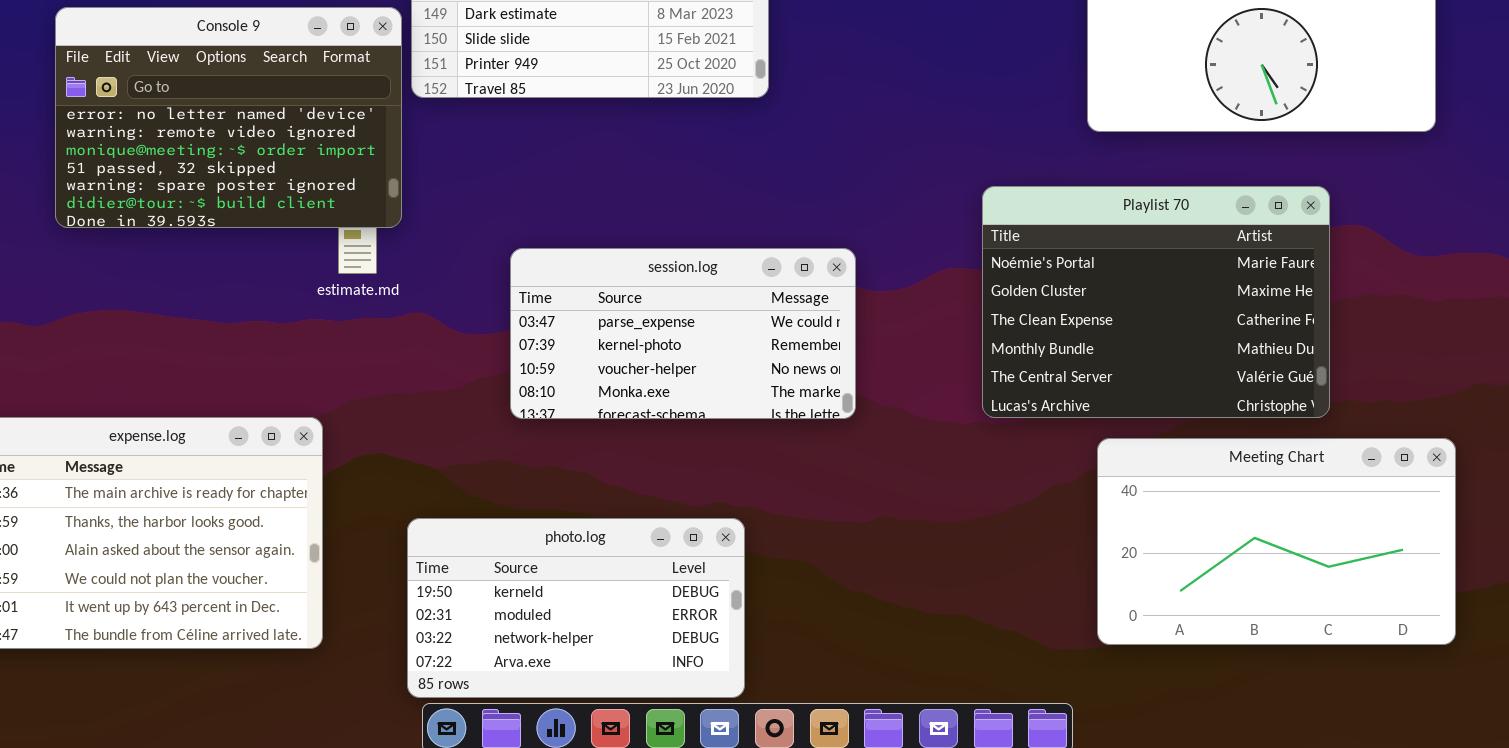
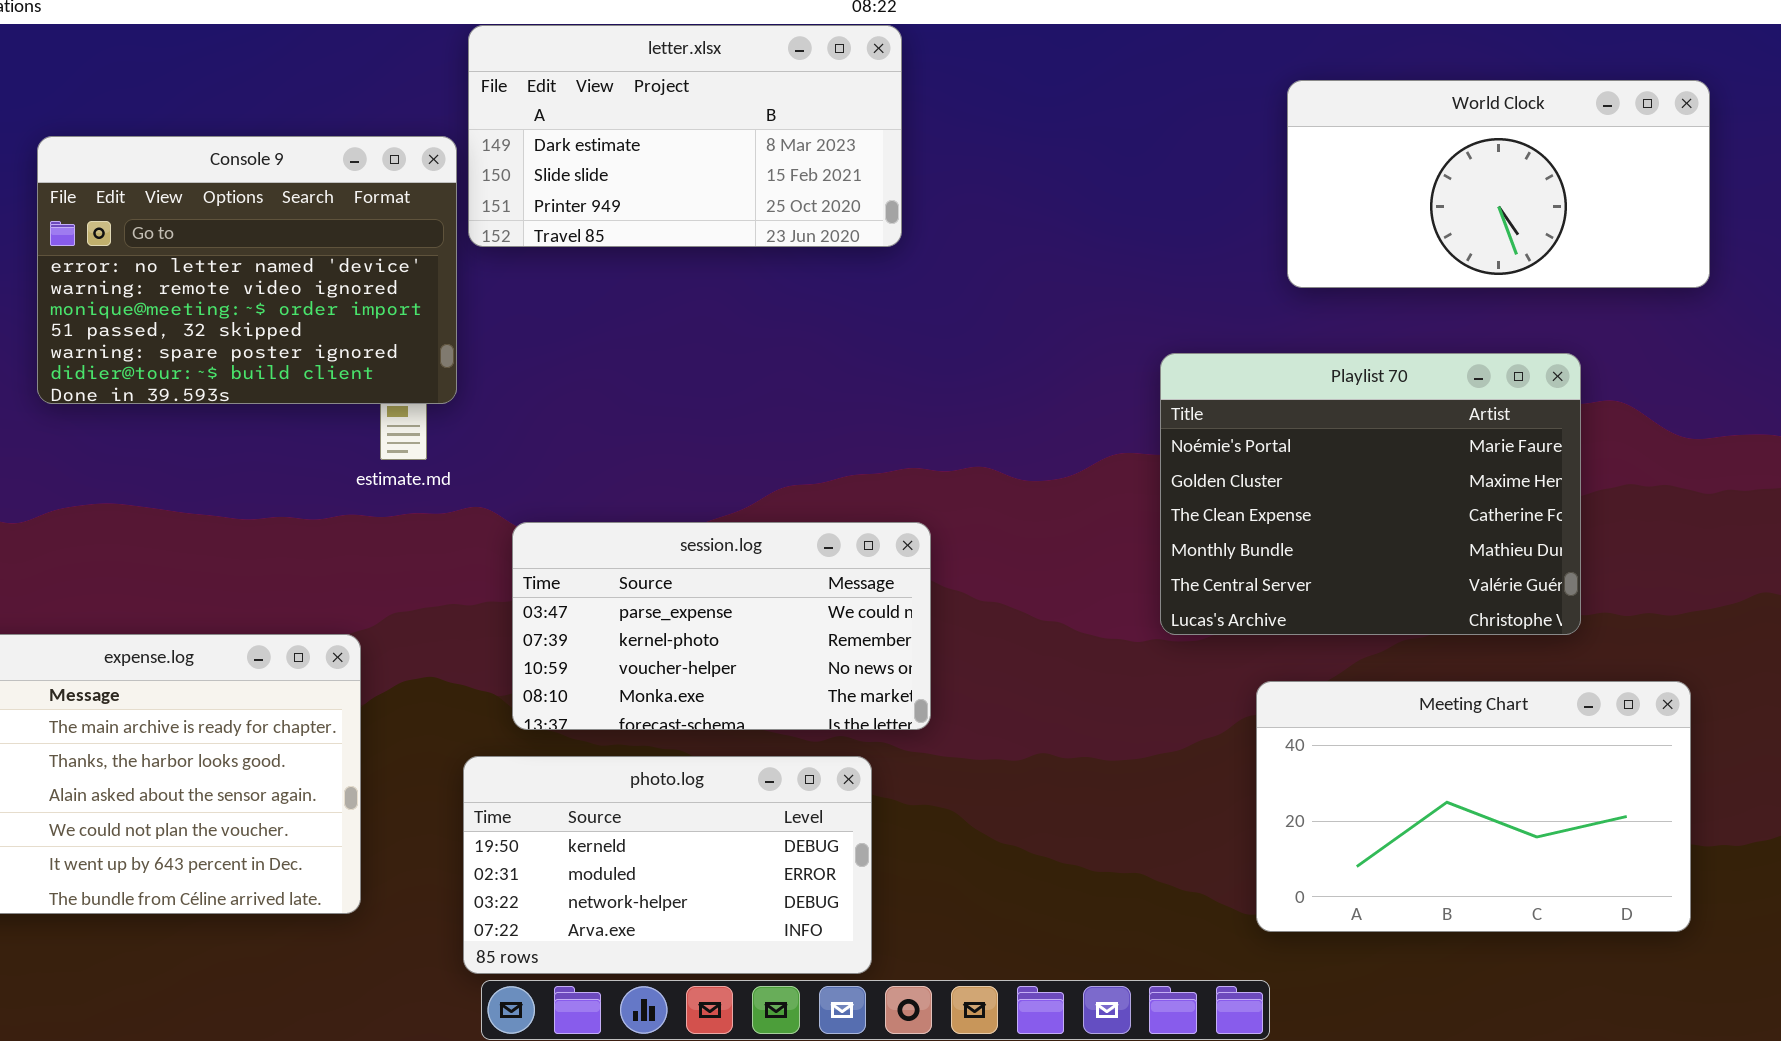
session.log: [510,248,856,419] -> [512,522,931,730], moved
Meeting Chart: [1097,438,1456,645] -> [1256,681,1691,932], moved

